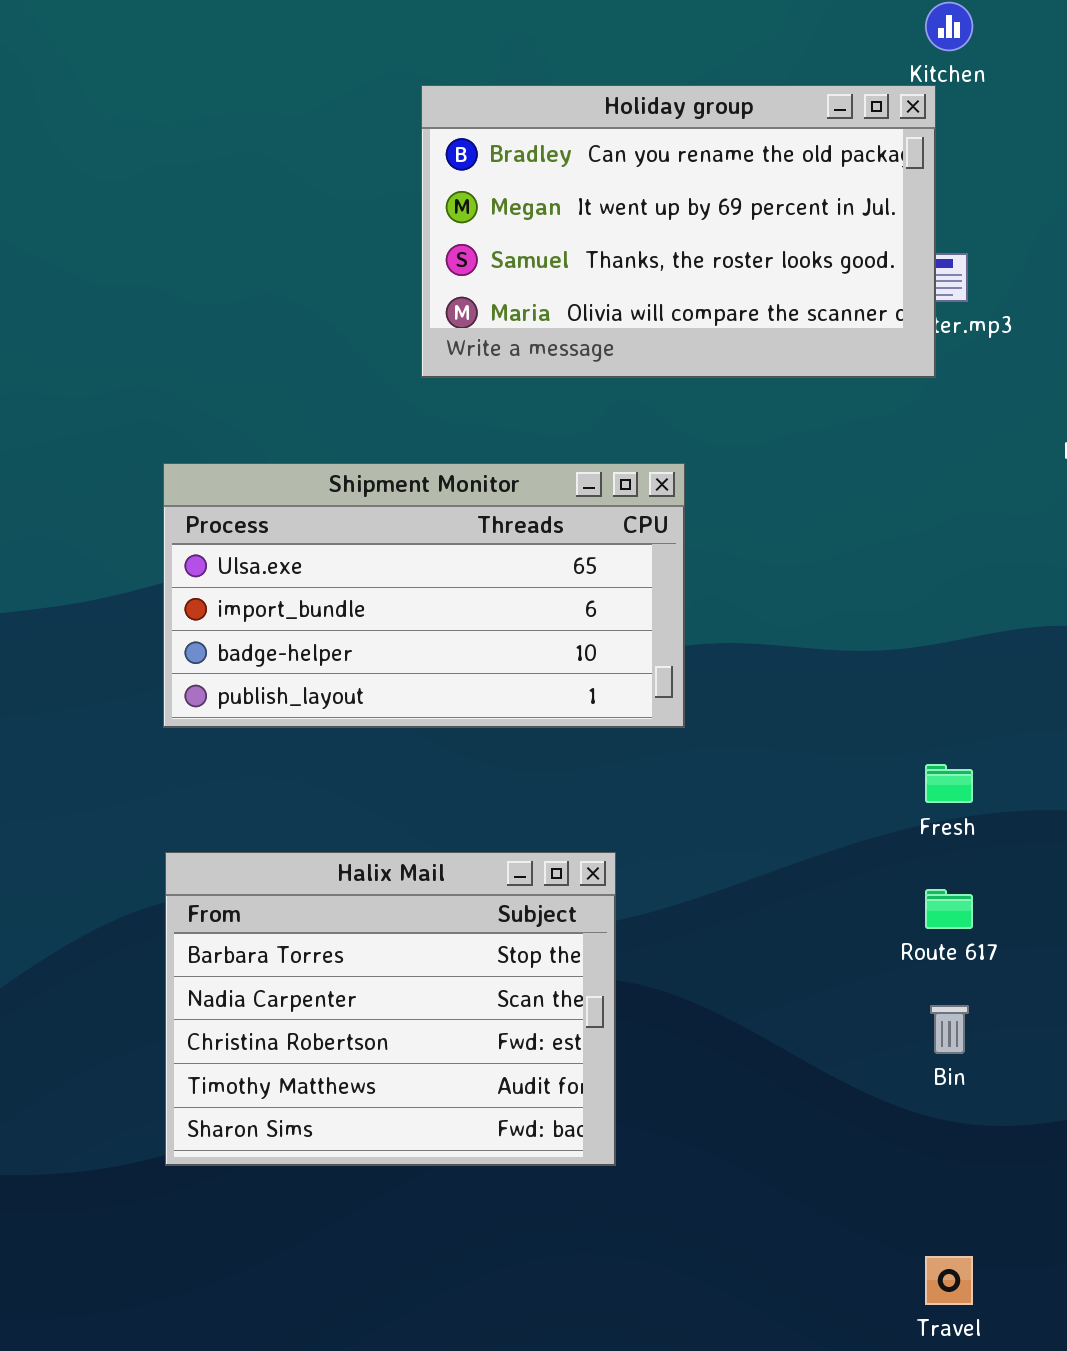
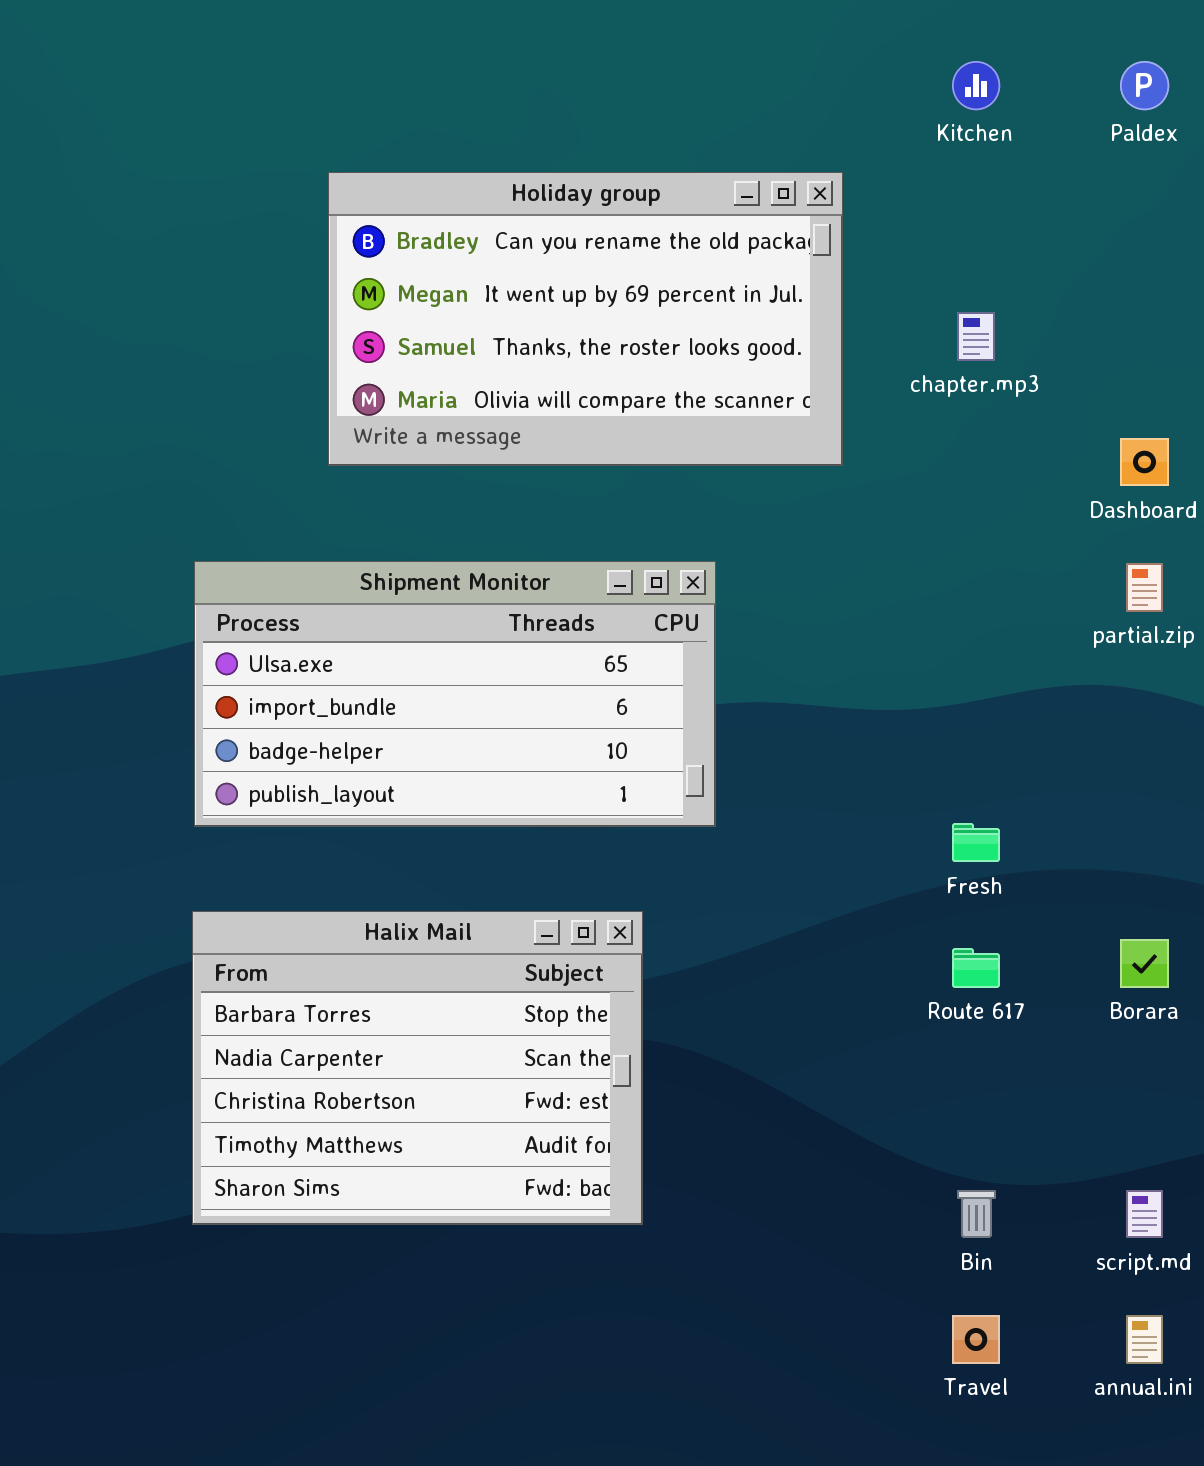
Holiday group: [421,85,936,378] -> [328,172,843,466], moved
Shipment Monitor: [163,463,685,728] -> [194,561,716,827], moved
Bin: [930,1005,969,1054] -> [957,1190,996,1238], moved

